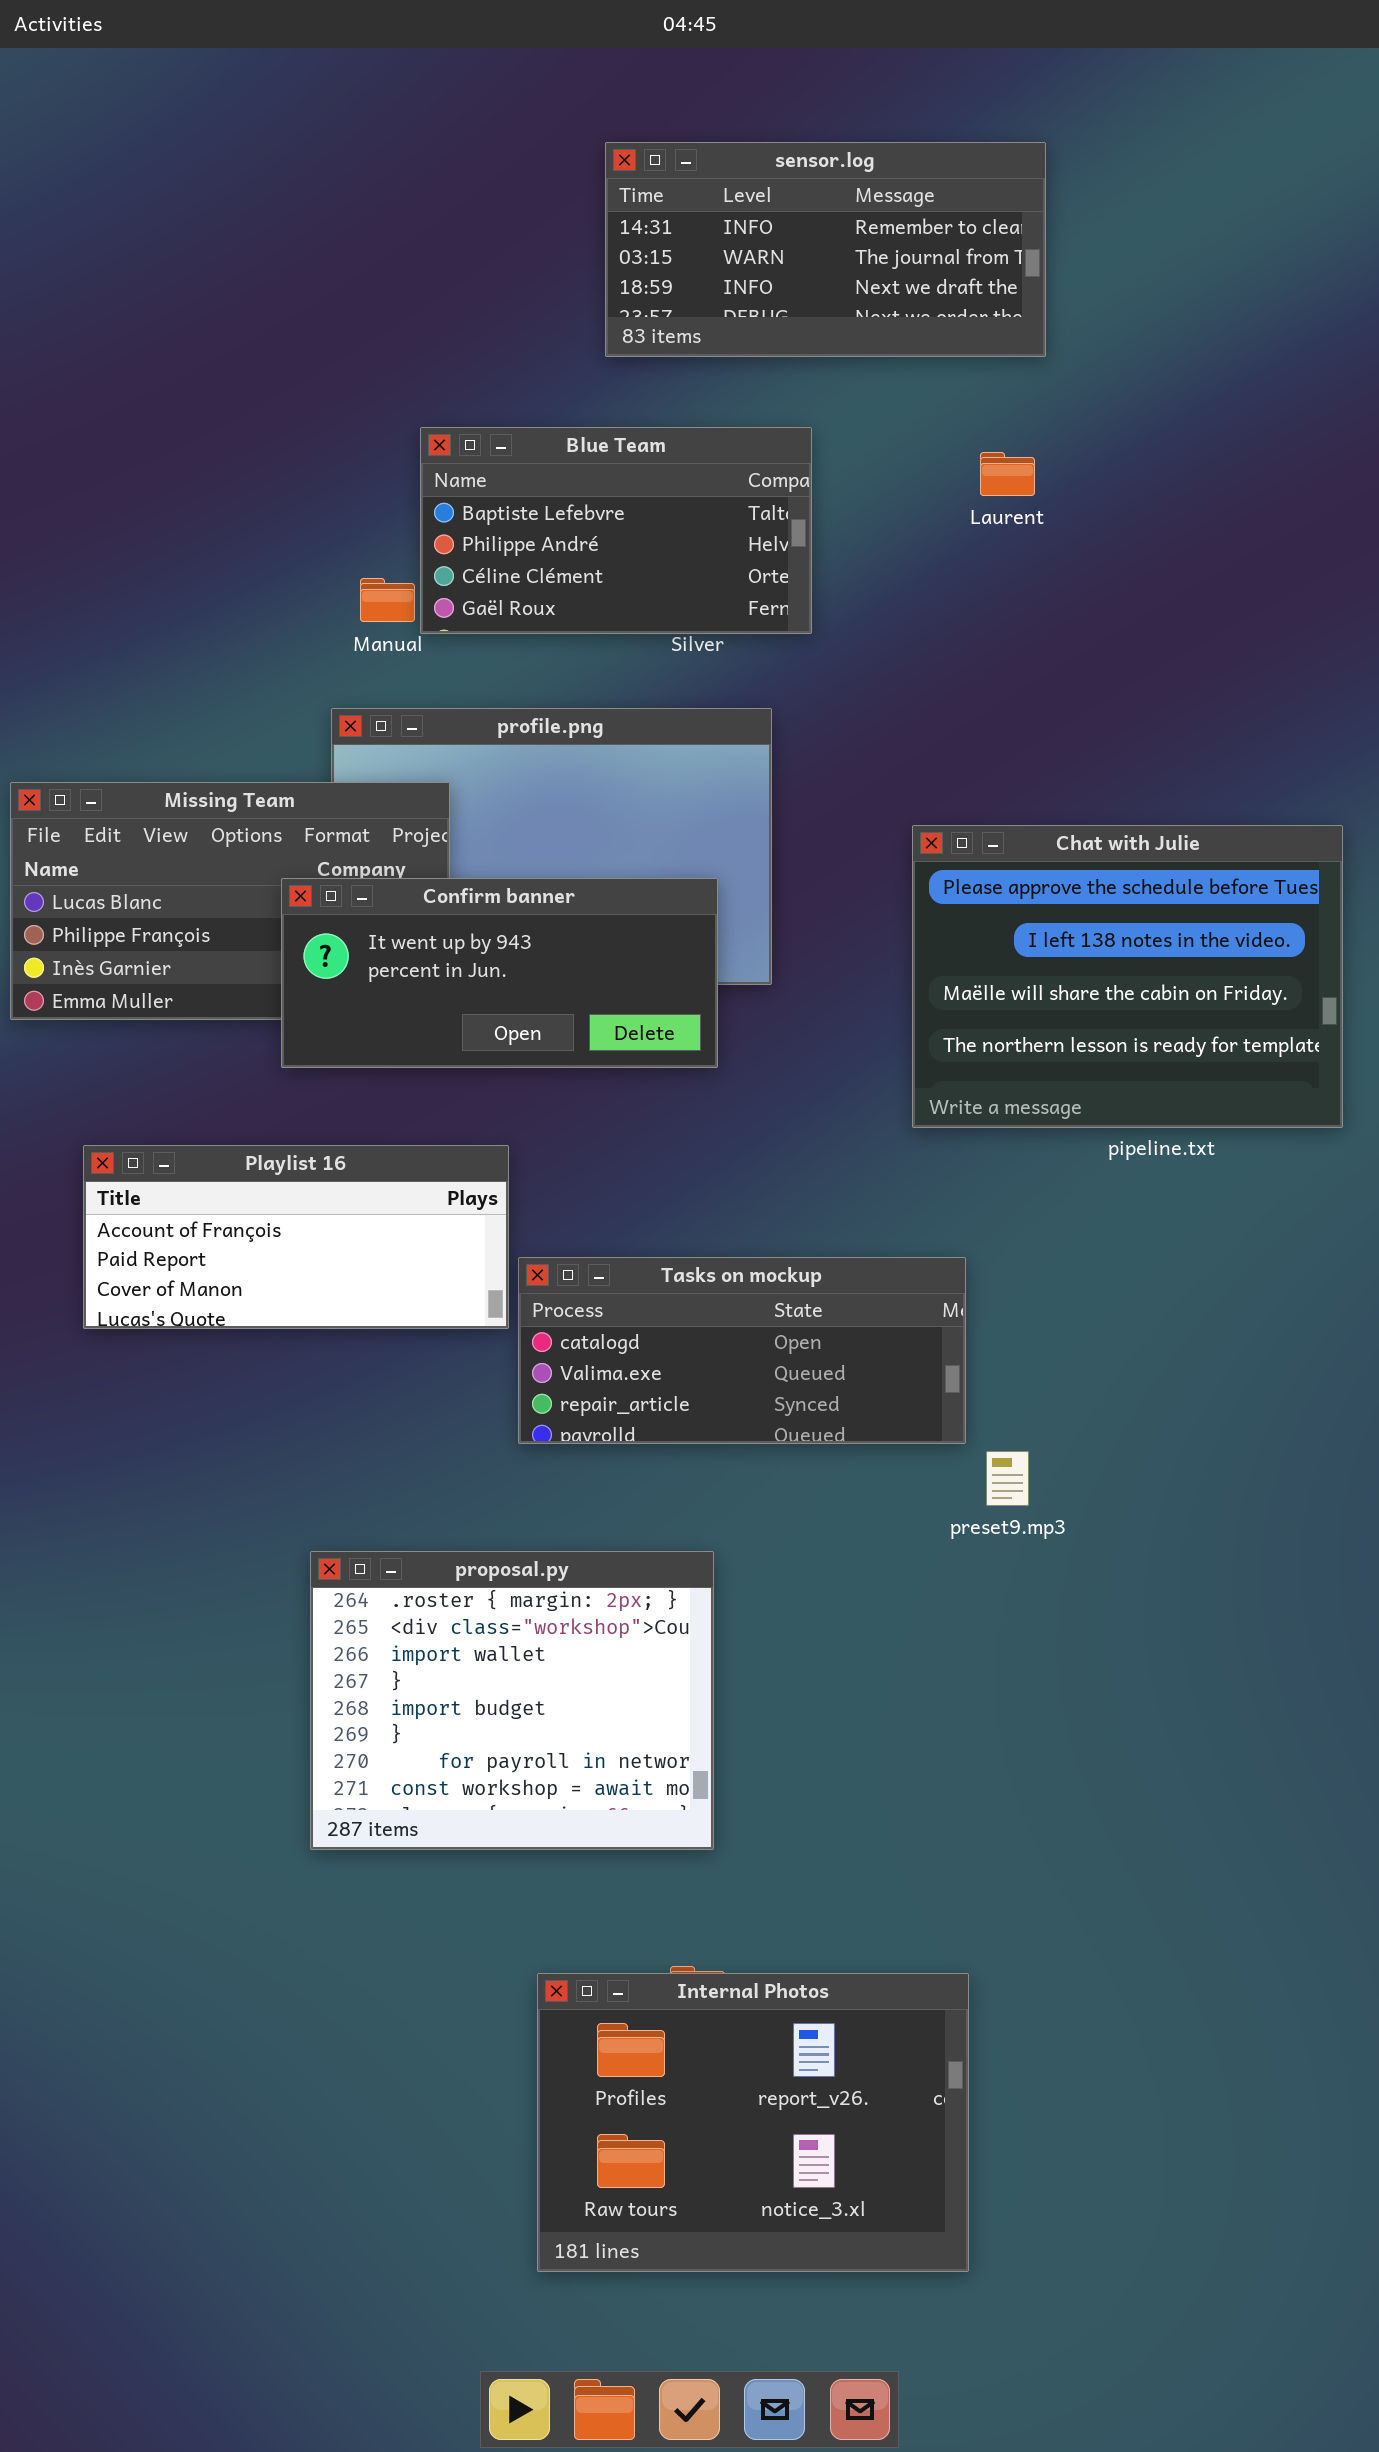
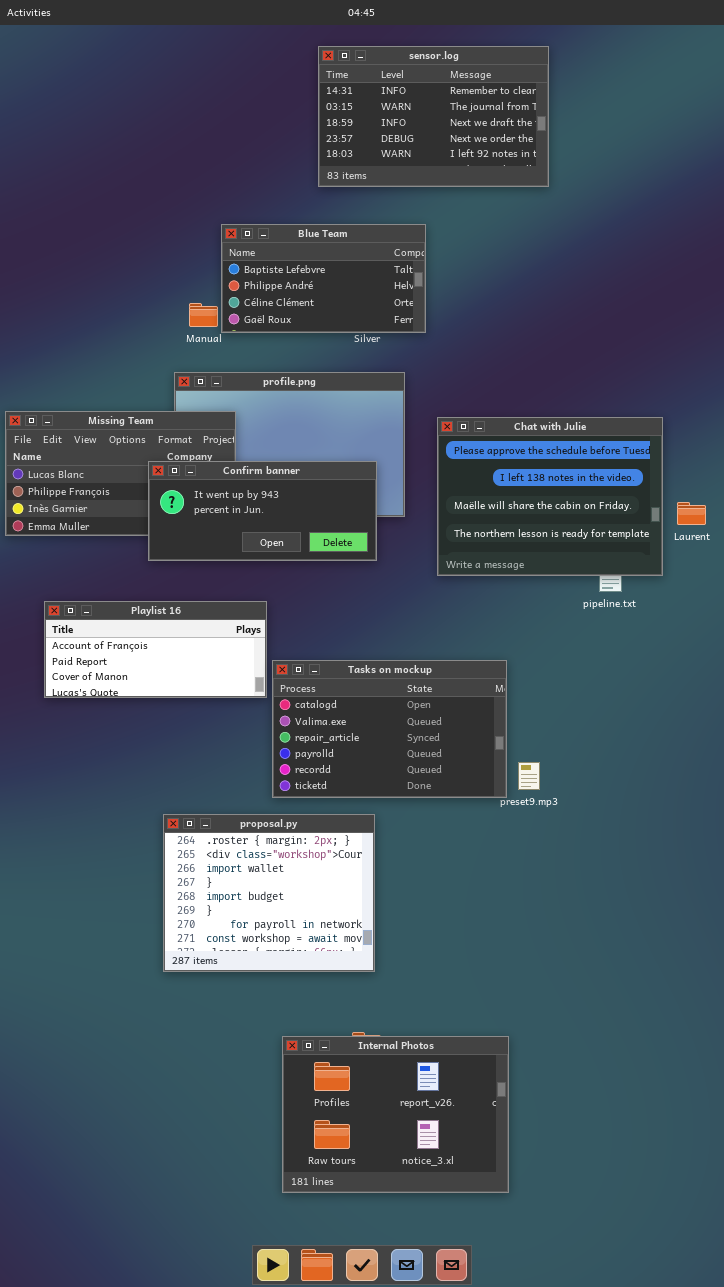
sensor.log: [605,142,1046,357] -> [318,46,549,187], resized
Laurent: [980,452,1035,496] -> [677,502,706,525], moved
Chat with Julie: [912,825,1343,1128] -> [437,417,663,576], moved
Tasks on mockup: [518,1257,966,1444] -> [272,660,507,798], resized

